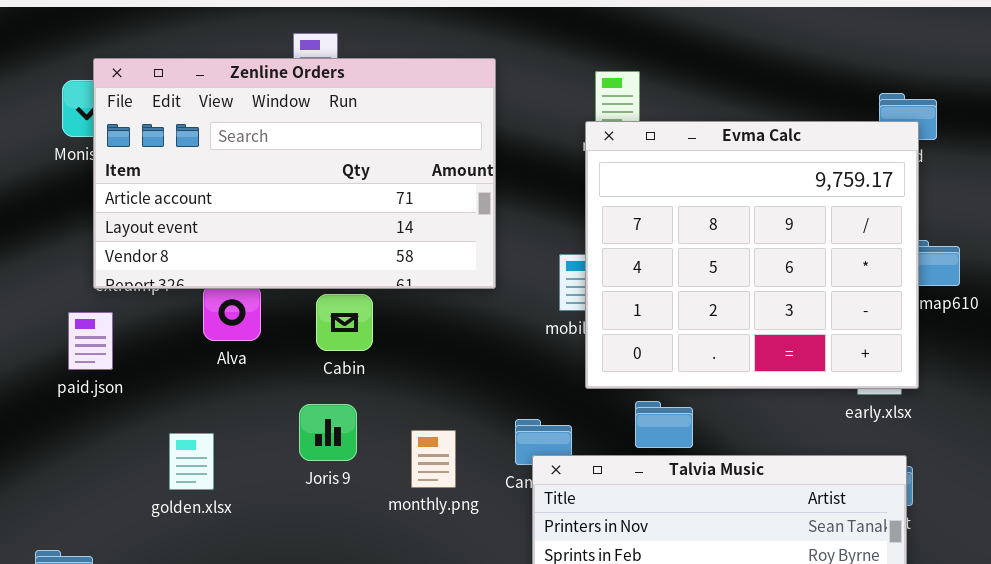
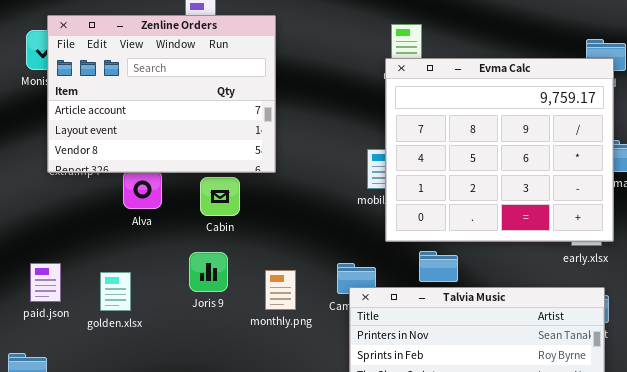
Zenline Orders: [93,58,496,289] -> [47,15,276,173], resized
paid.json: [68,312,113,370] -> [30,263,61,302], moved

